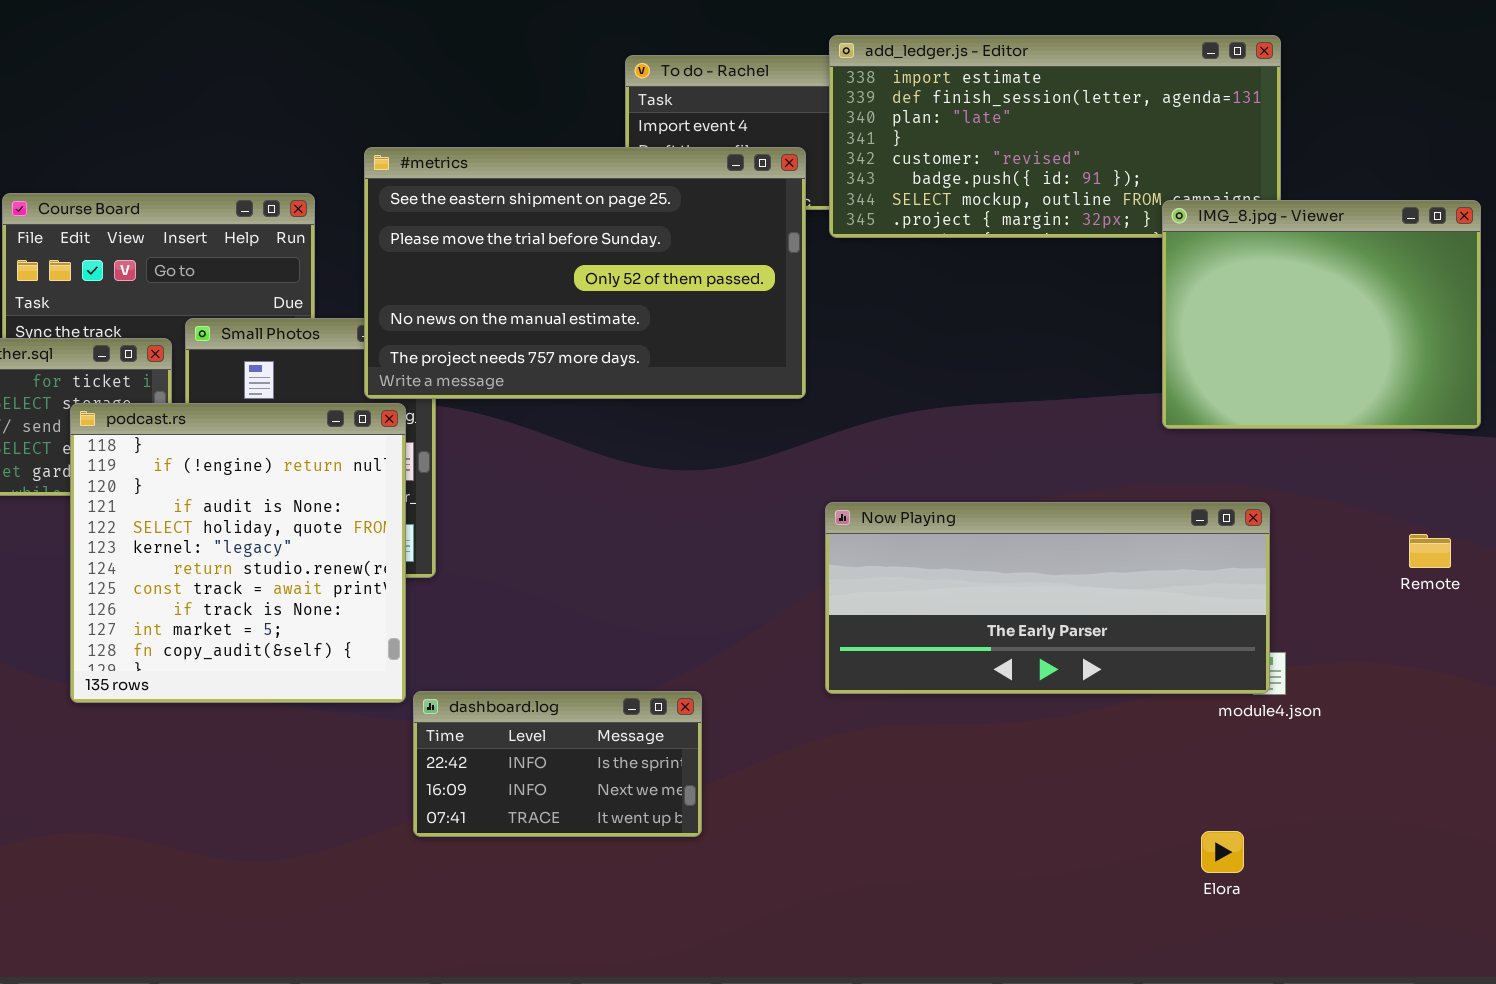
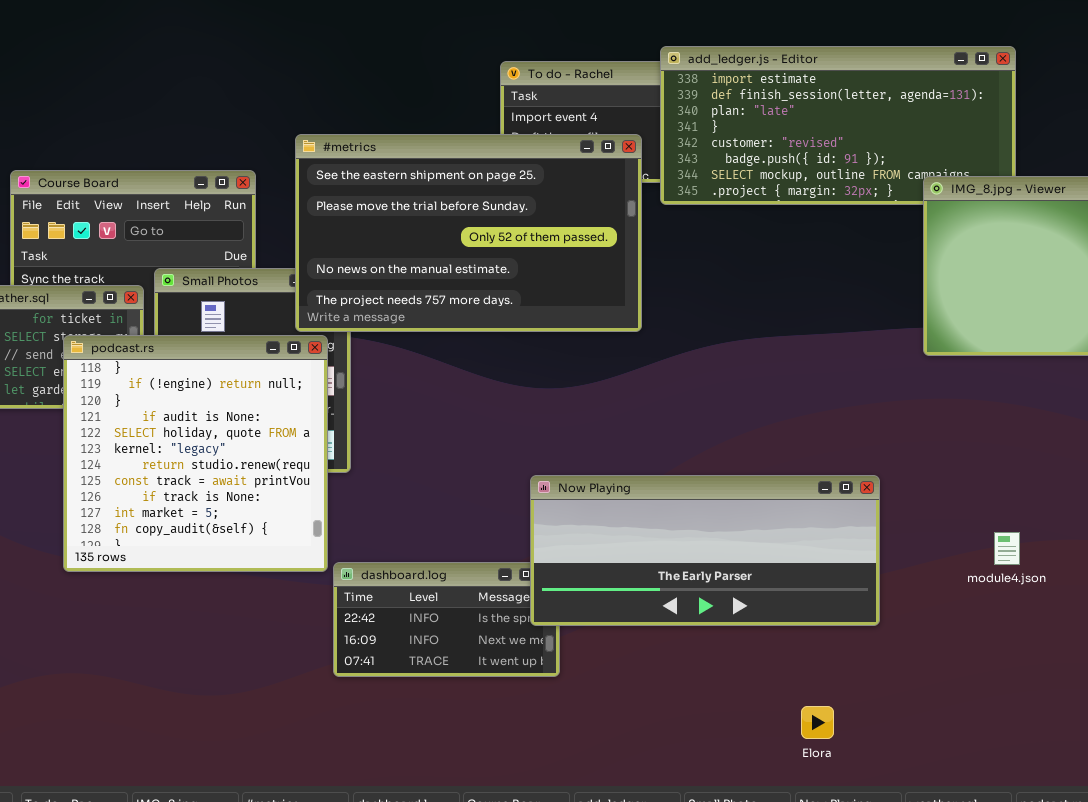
Now Playing: [825,502,1270,694] -> [530,475,880,626], moved
Elora: [1201,831,1244,873] -> [801,706,834,739], moved

